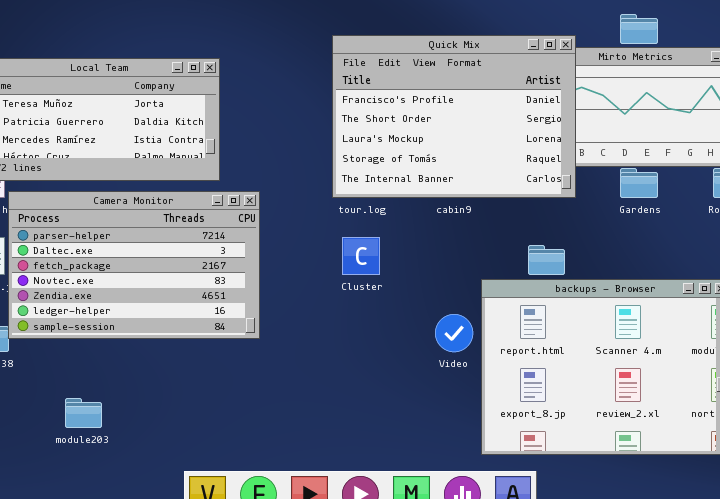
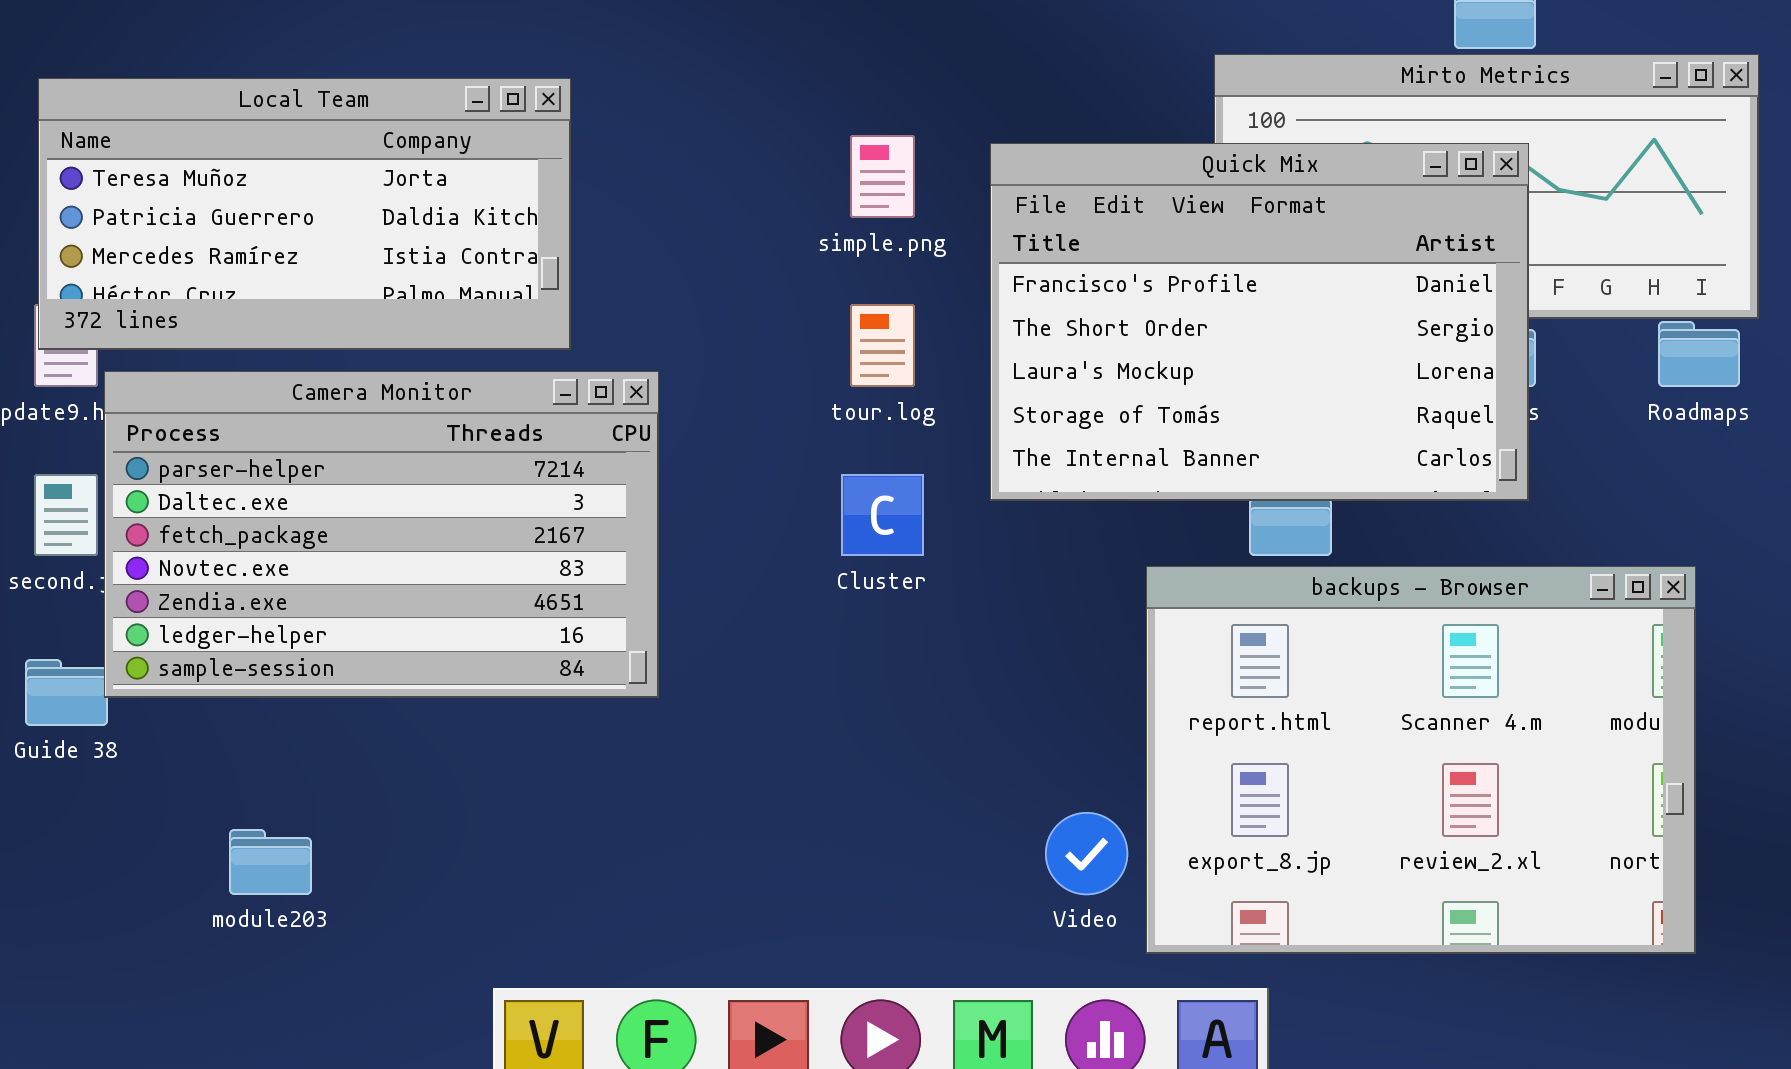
Quick Mix: [332,35,576,198] -> [990,143,1529,501], moved
Video: [435,314,473,352] -> [1045,812,1128,895], moved

